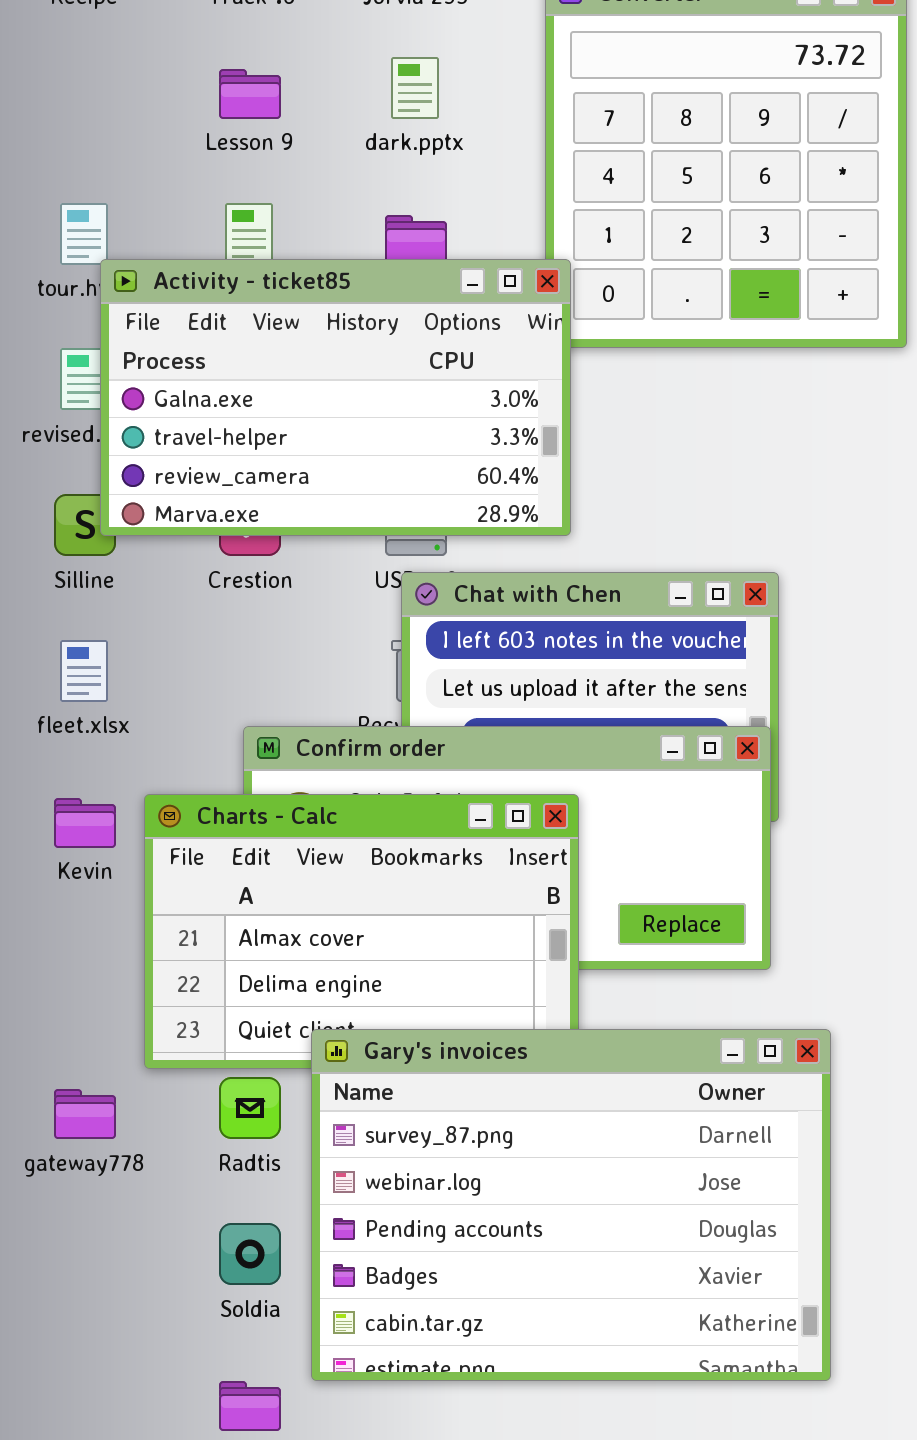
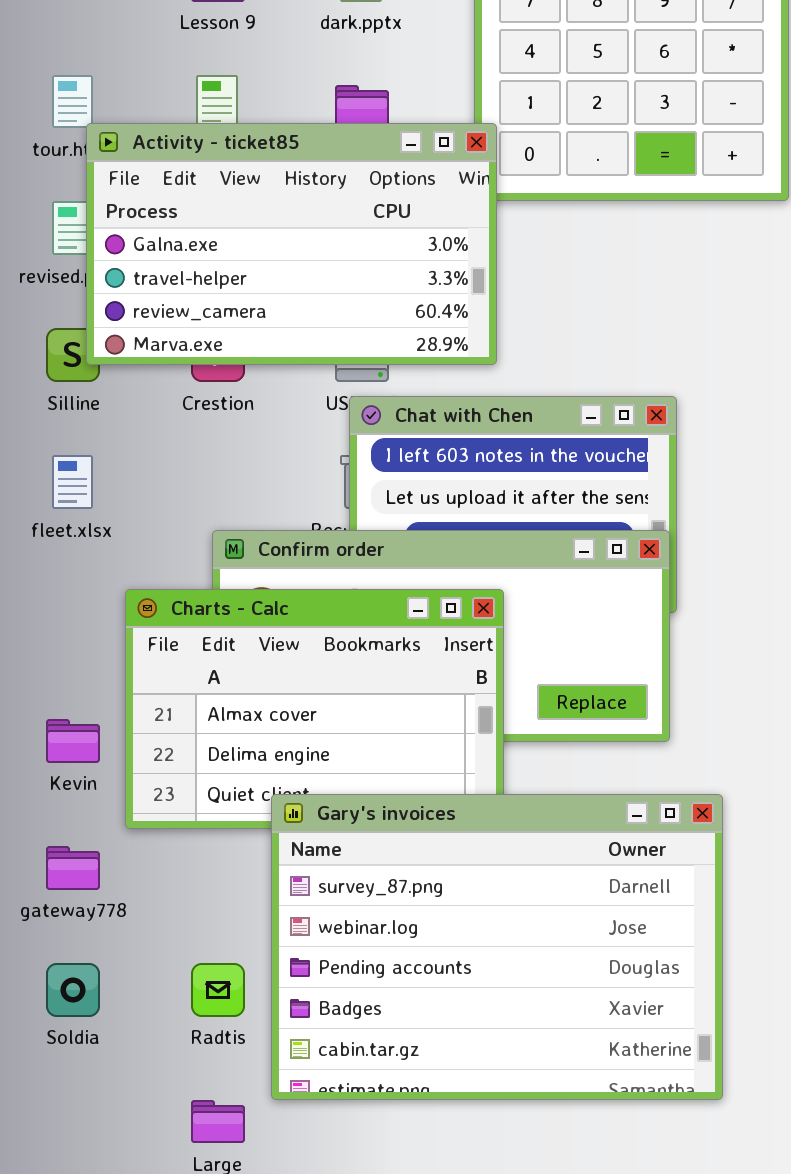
Kevin: [54,798,116,848] -> [46,719,100,763], moved
Radtis: [219,1077,281,1139] -> [191,963,245,1017], moved
Soldia: [219,1223,281,1285] -> [46,963,100,1017], moved

